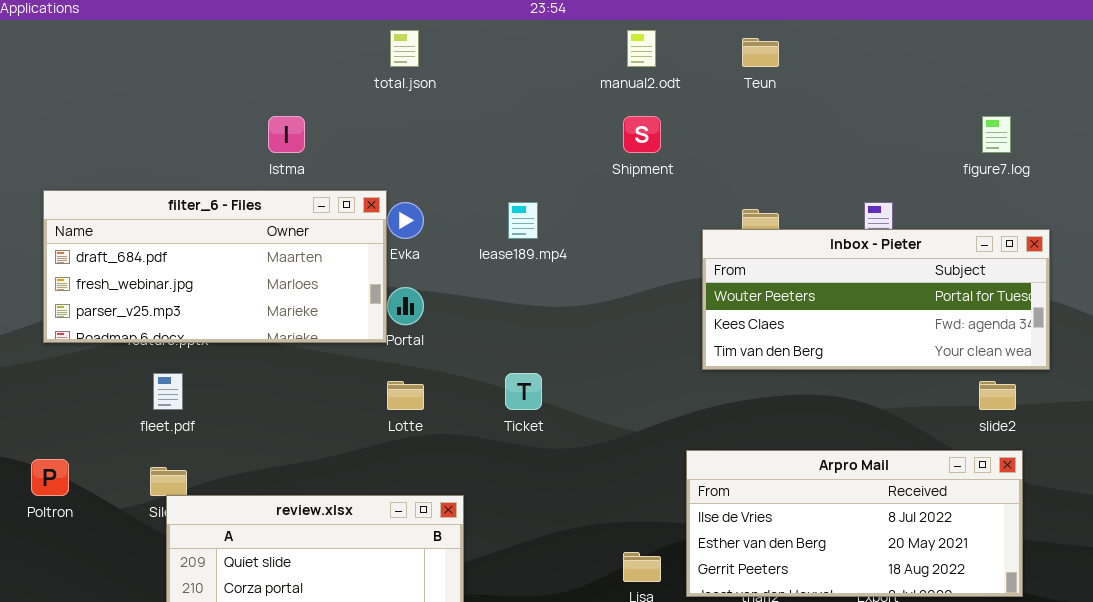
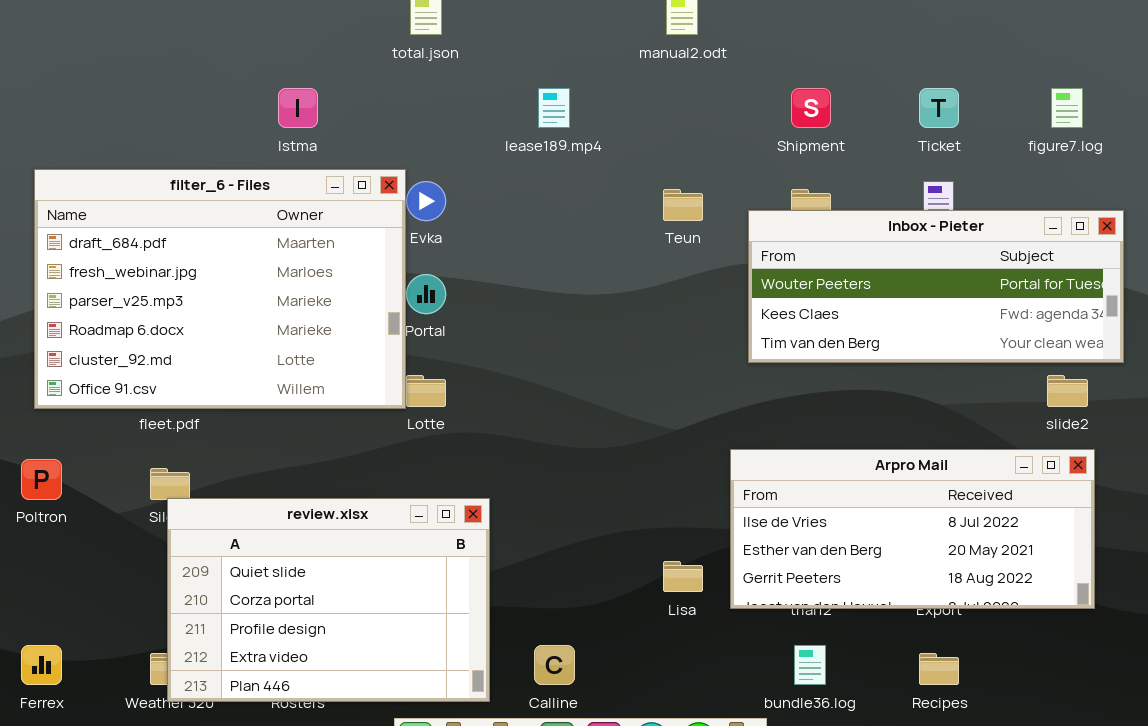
Teun: [742,38,779,67] -> [663,189,703,221], moved
Shipment: [623,116,661,153] -> [791,88,831,128], moved
filter_6 - Files: [43,190,387,343] -> [34,169,406,409], resized
lease189.mp4: [508,202,538,239] -> [538,88,570,128], moved
Ticket: [505,373,542,410] -> [919,88,959,128], moved

